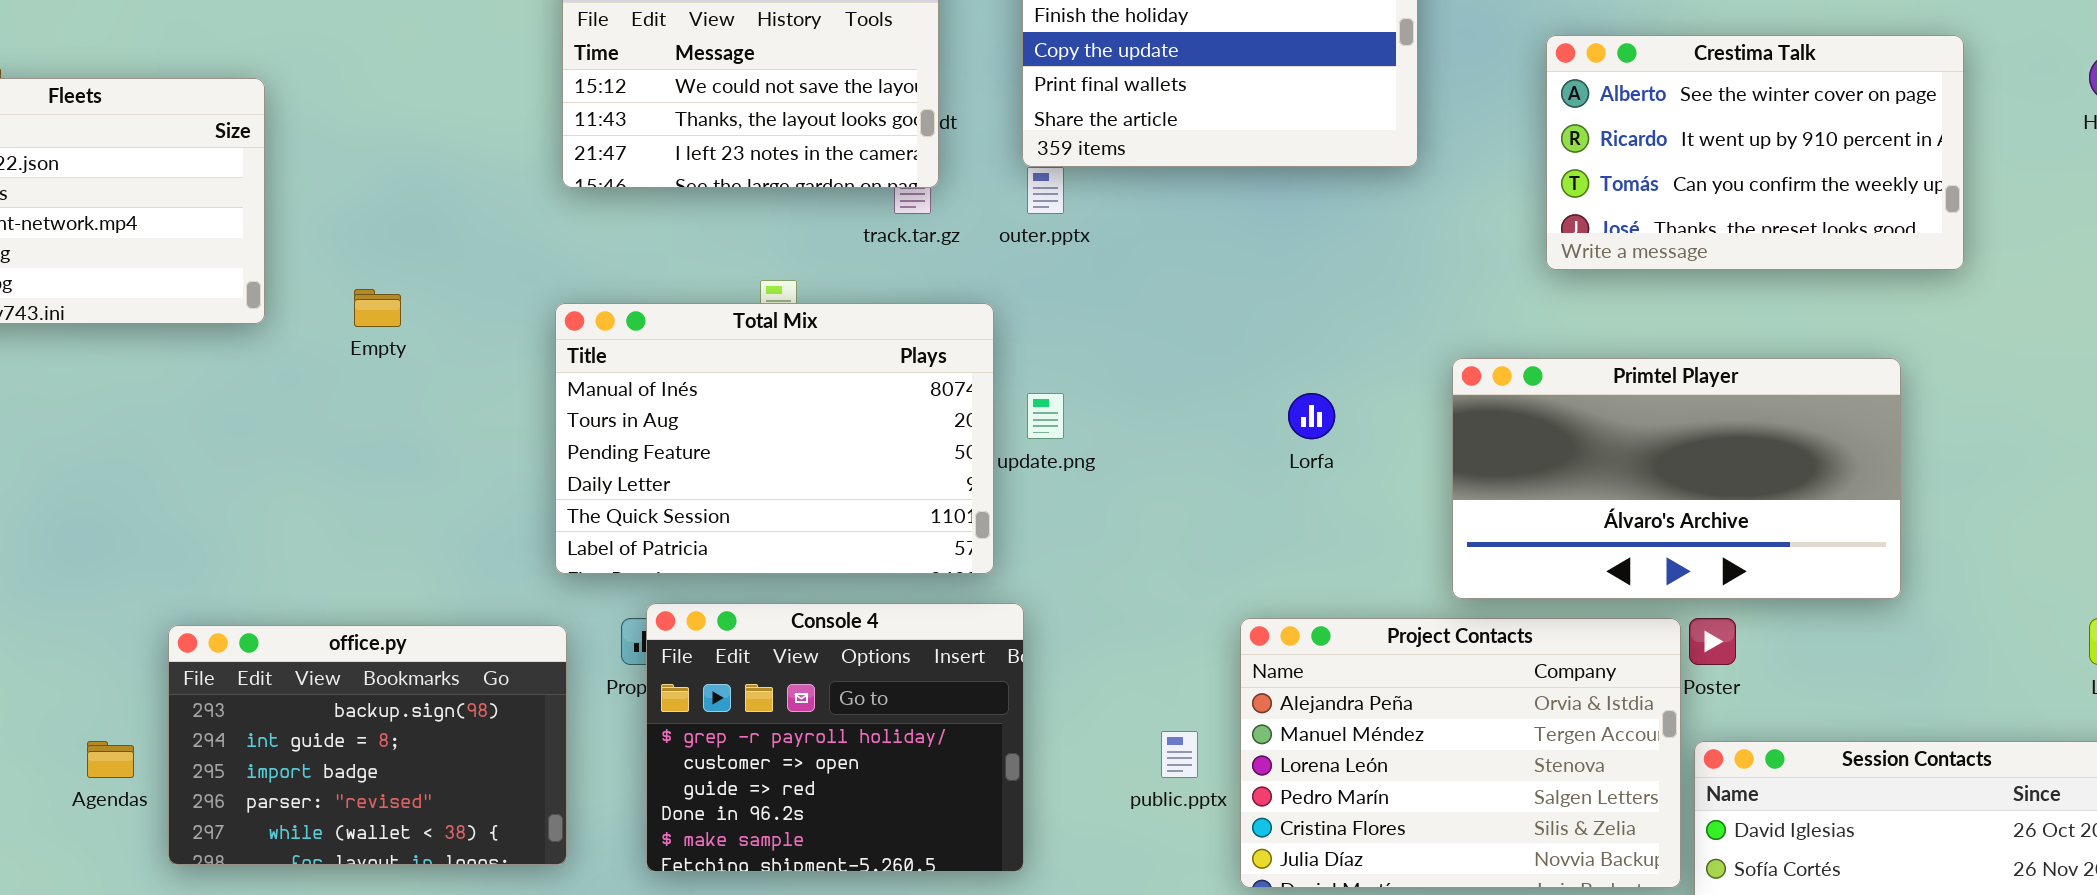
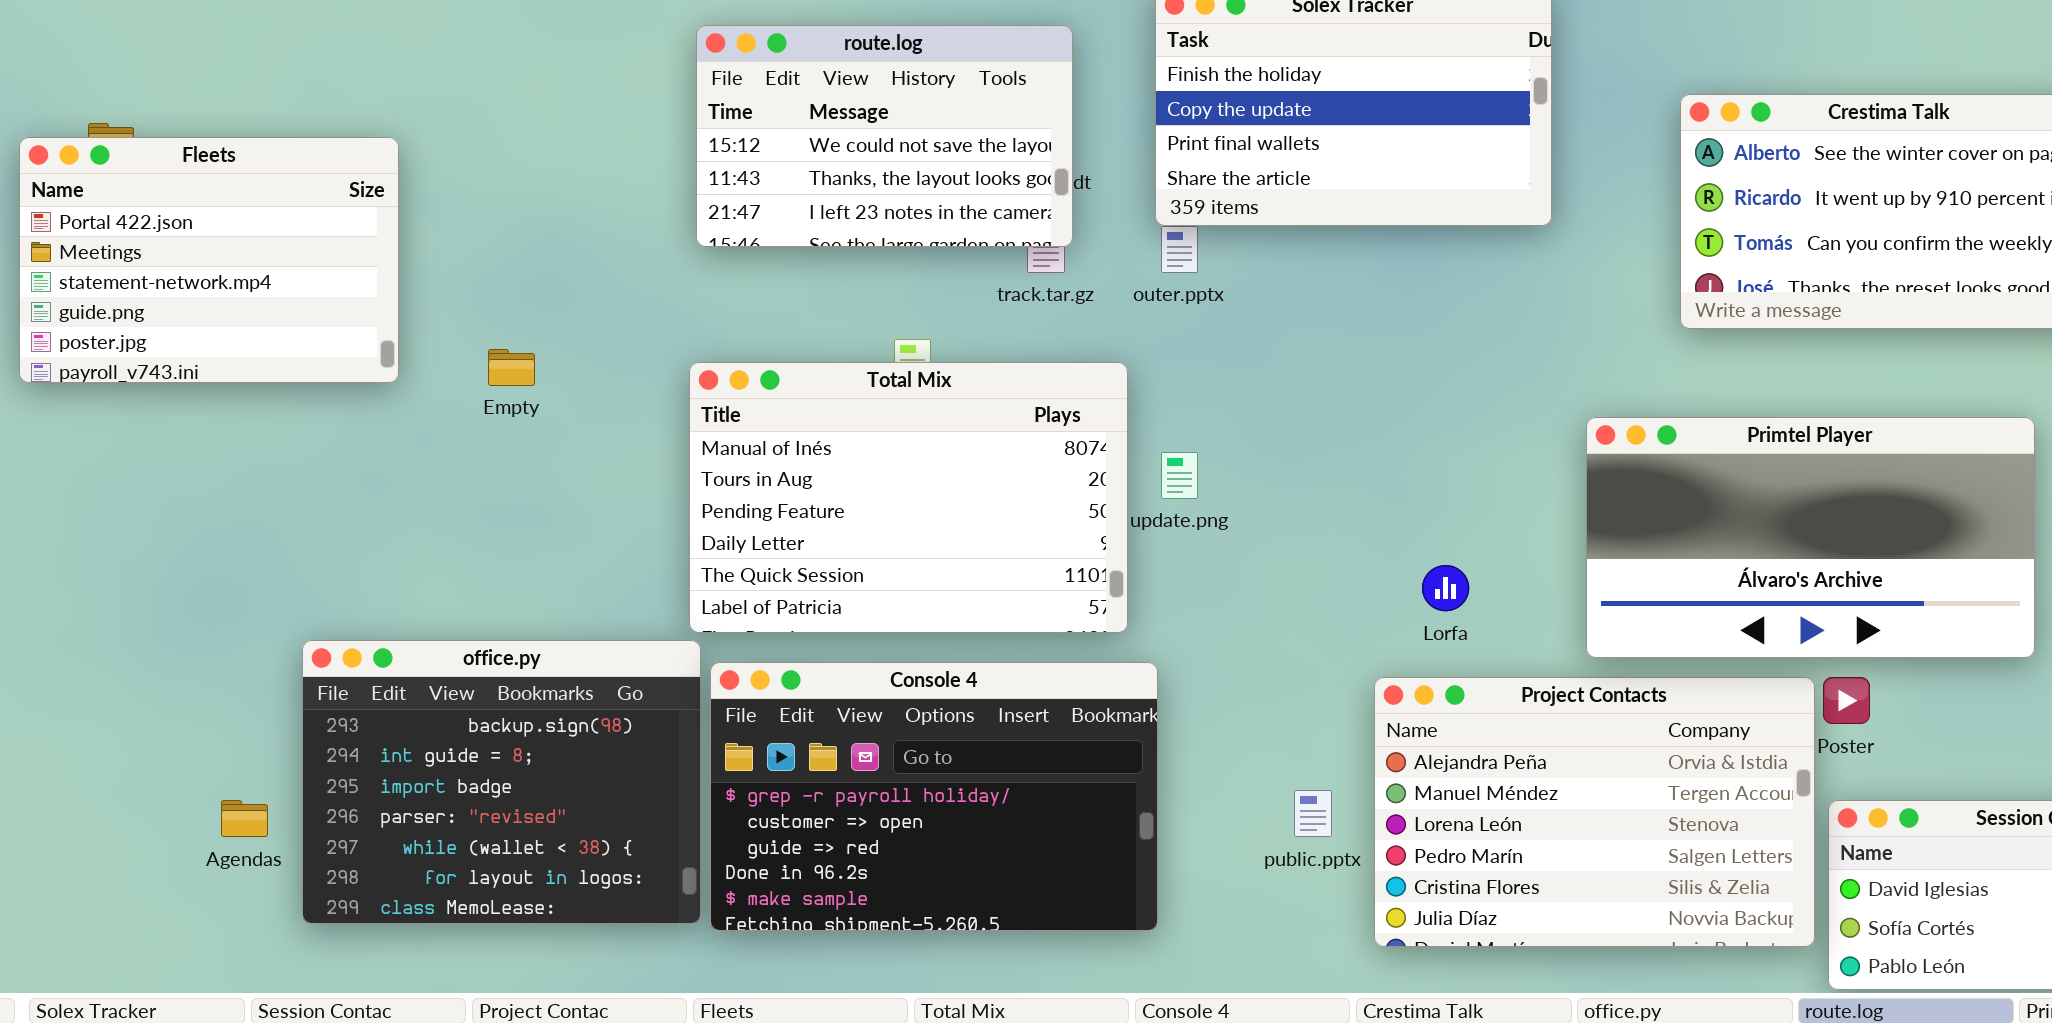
Lorfa: [1288,393,1335,439] -> [1422,565,1469,611], moved
Console 4: [646,603,1024,872] -> [710,662,1158,931], resized
office.py: [168,625,567,865] -> [302,640,701,924], resized

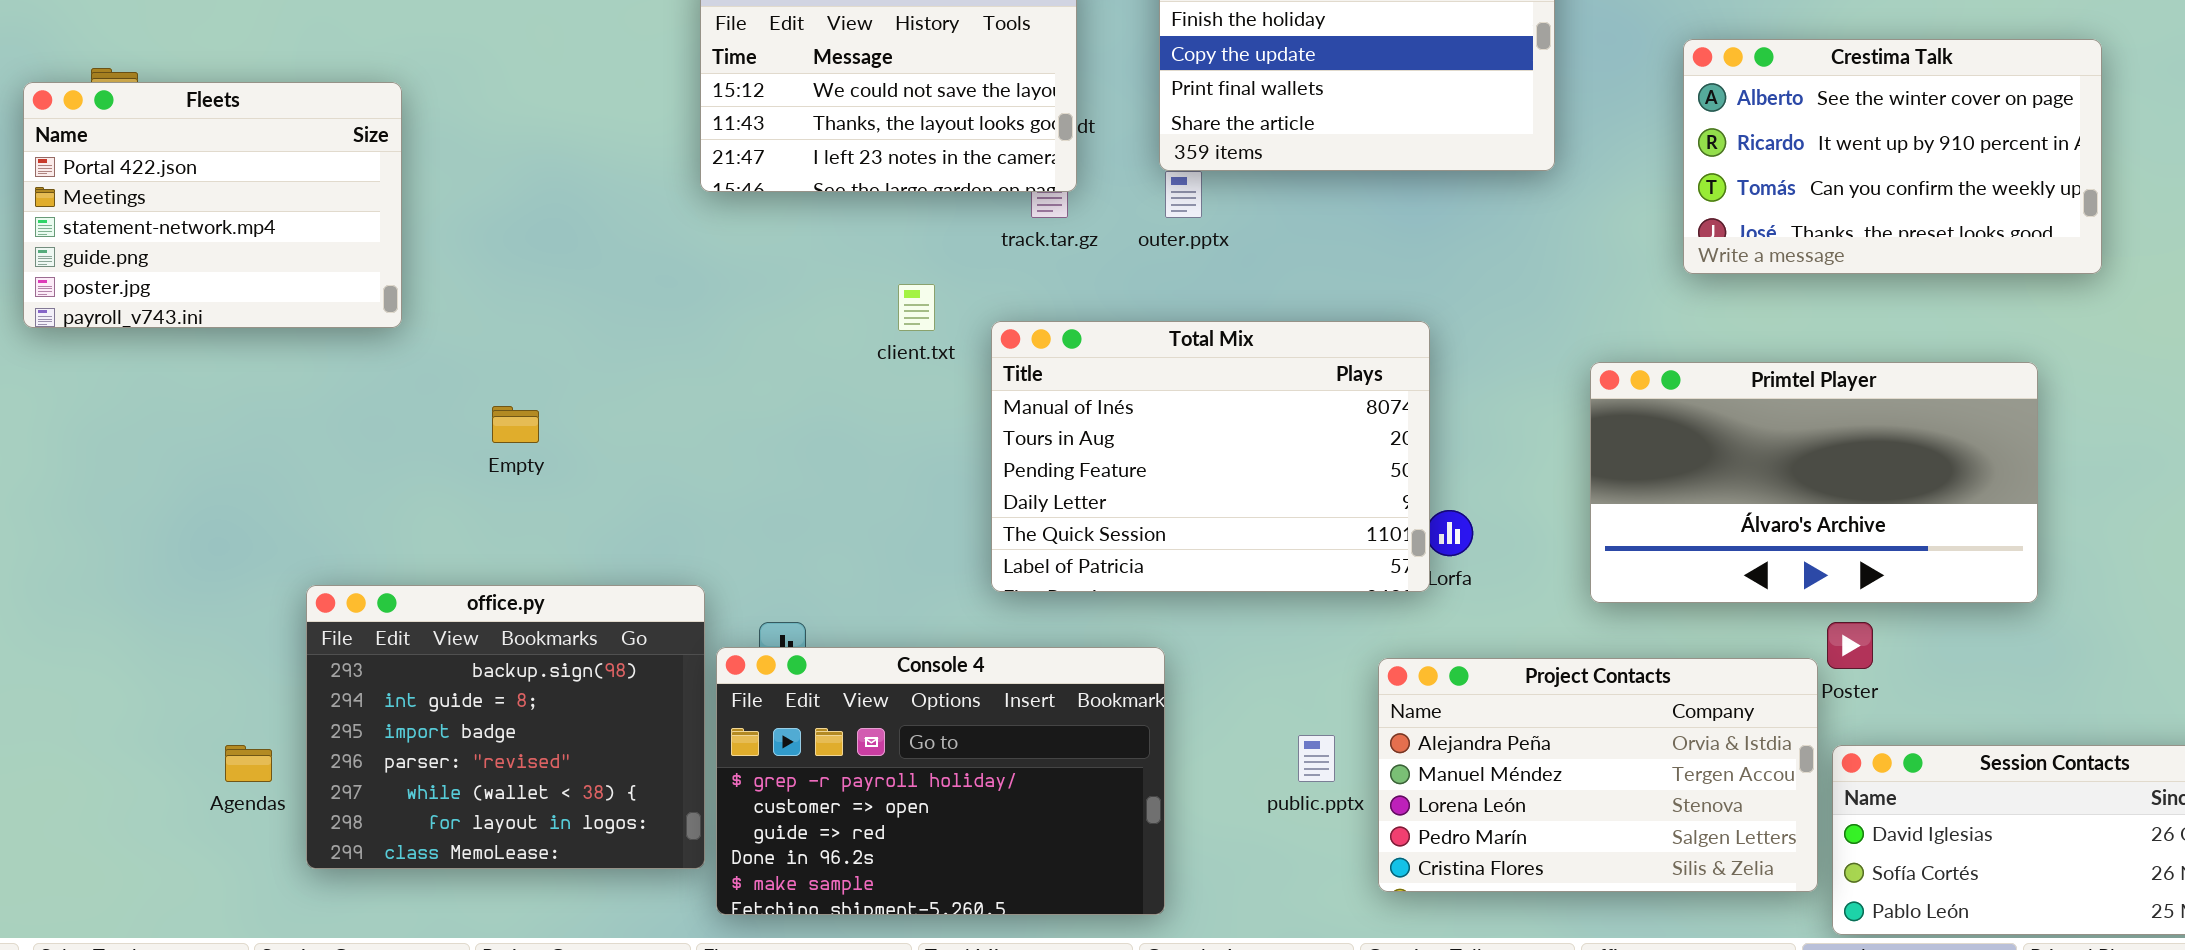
Empty: [488,349,535,386] -> [492,406,539,443], moved
Total Mix: [689,362,1128,633] -> [991,321,1430,592], moved
Console 4: [710,662,1158,931] -> [716,647,1165,915], moved
Project Contacts: [1374,677,1815,947] -> [1378,658,1818,892], resized

